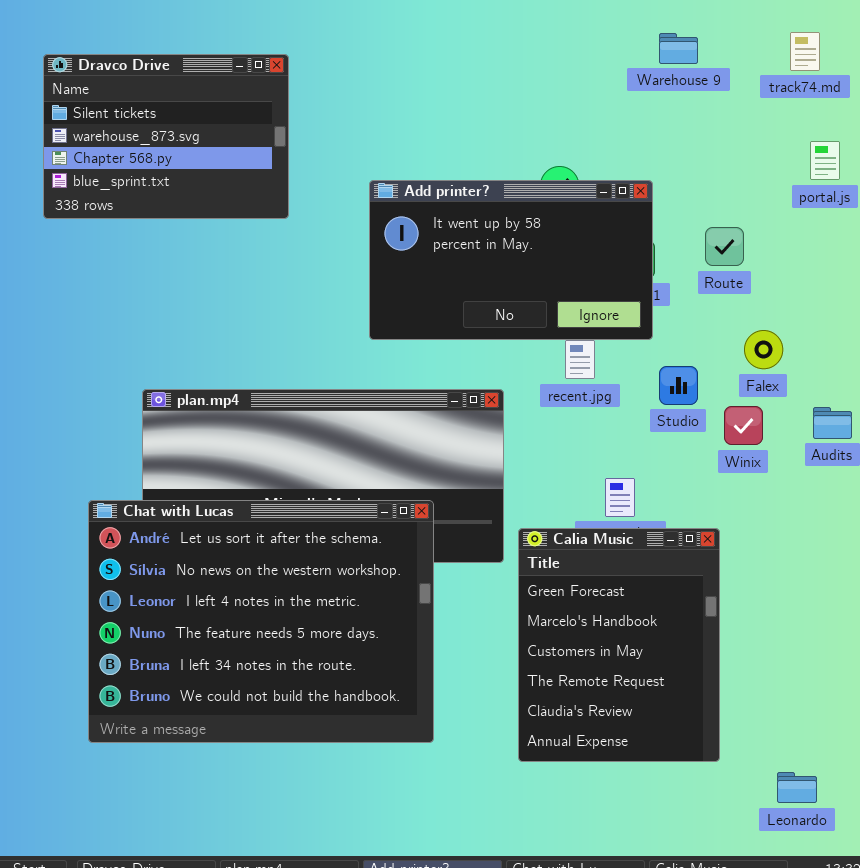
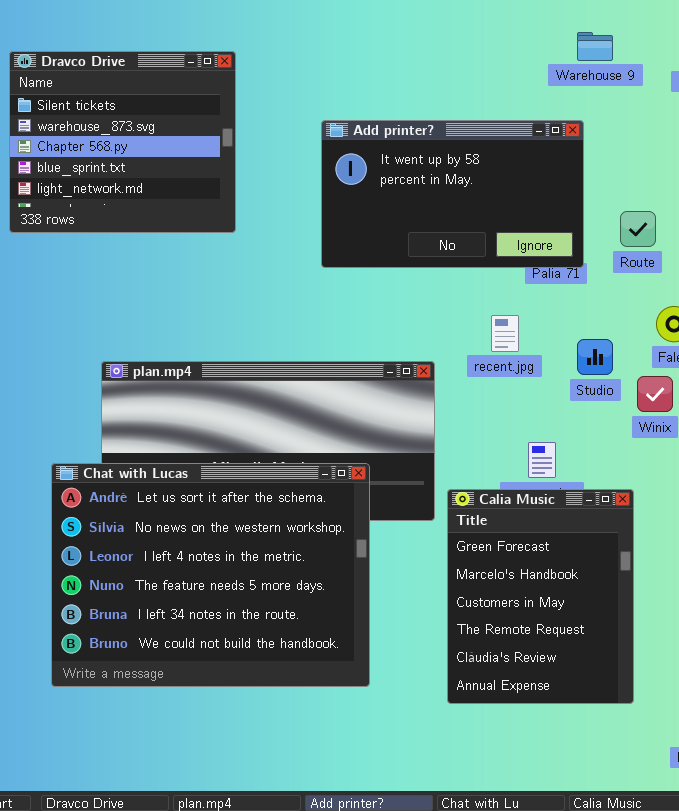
Dravco Drive: [43,54,289,219] -> [9,51,236,233], resized
Add printer?: [369,180,653,340] -> [321,120,584,268], moved

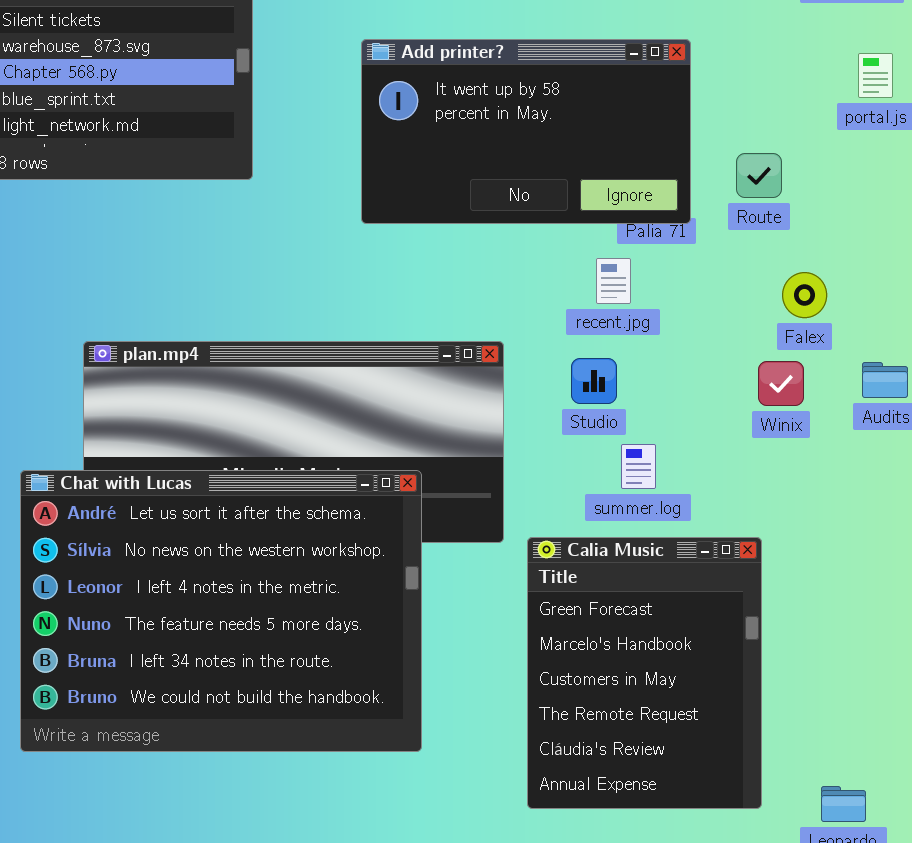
recent.jpg: [491,315,519,352] -> [596,258,631,304], moved
Studio: [577,339,613,375] -> [571,358,617,404], moved
Calia Music: [447,489,634,704] -> [527,537,762,809], moved

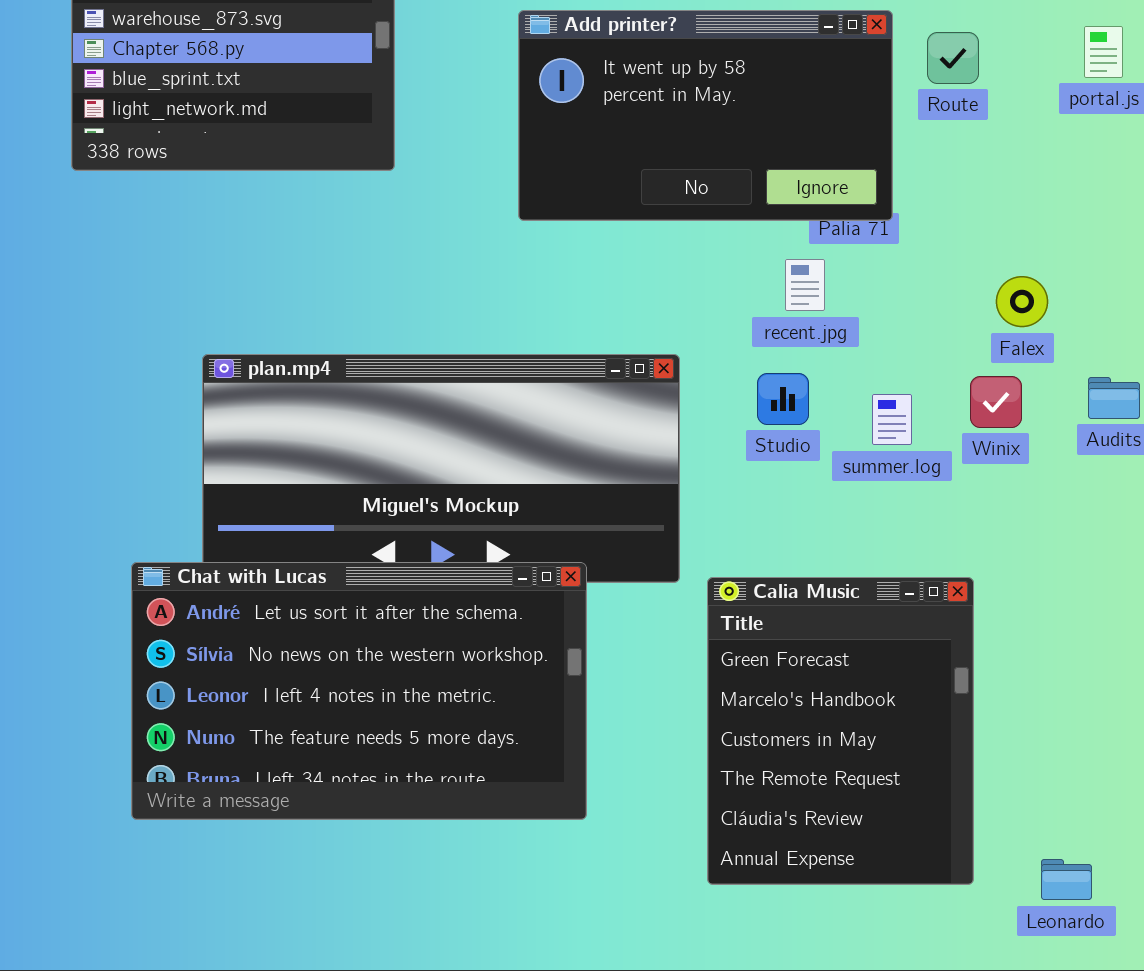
Route: [736,153,782,198] -> [927,32,979,84], moved
summer.log: [621,444,656,489] -> [872,394,912,445], moved
Chat with Lucas: [20,470,422,752] -> [131,562,587,820], resized

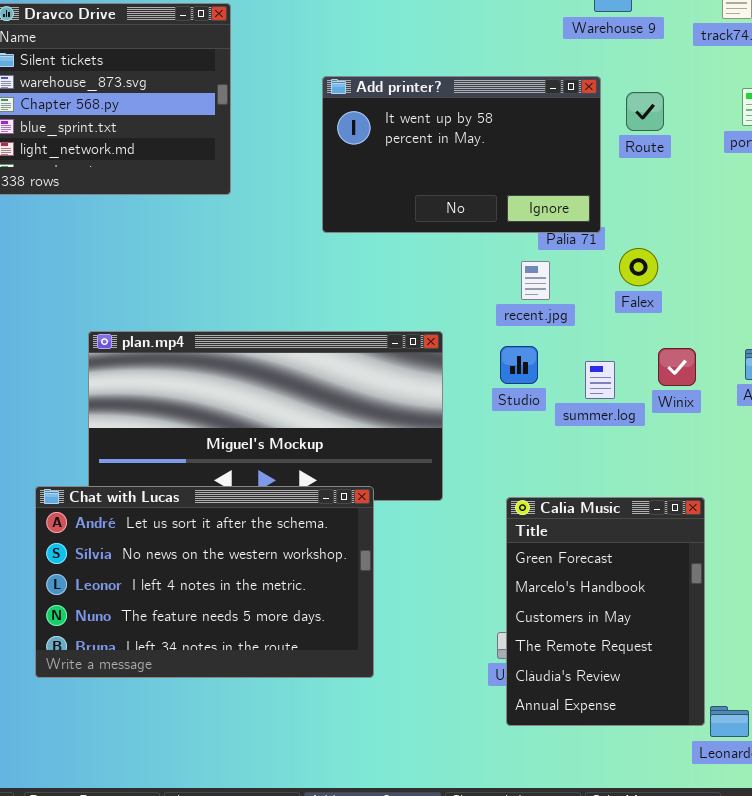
Falex: [996,276,1048,327] -> [619,248,658,286], moved
Calia Music: [707,577,974,885] -> [506,497,705,726], moved

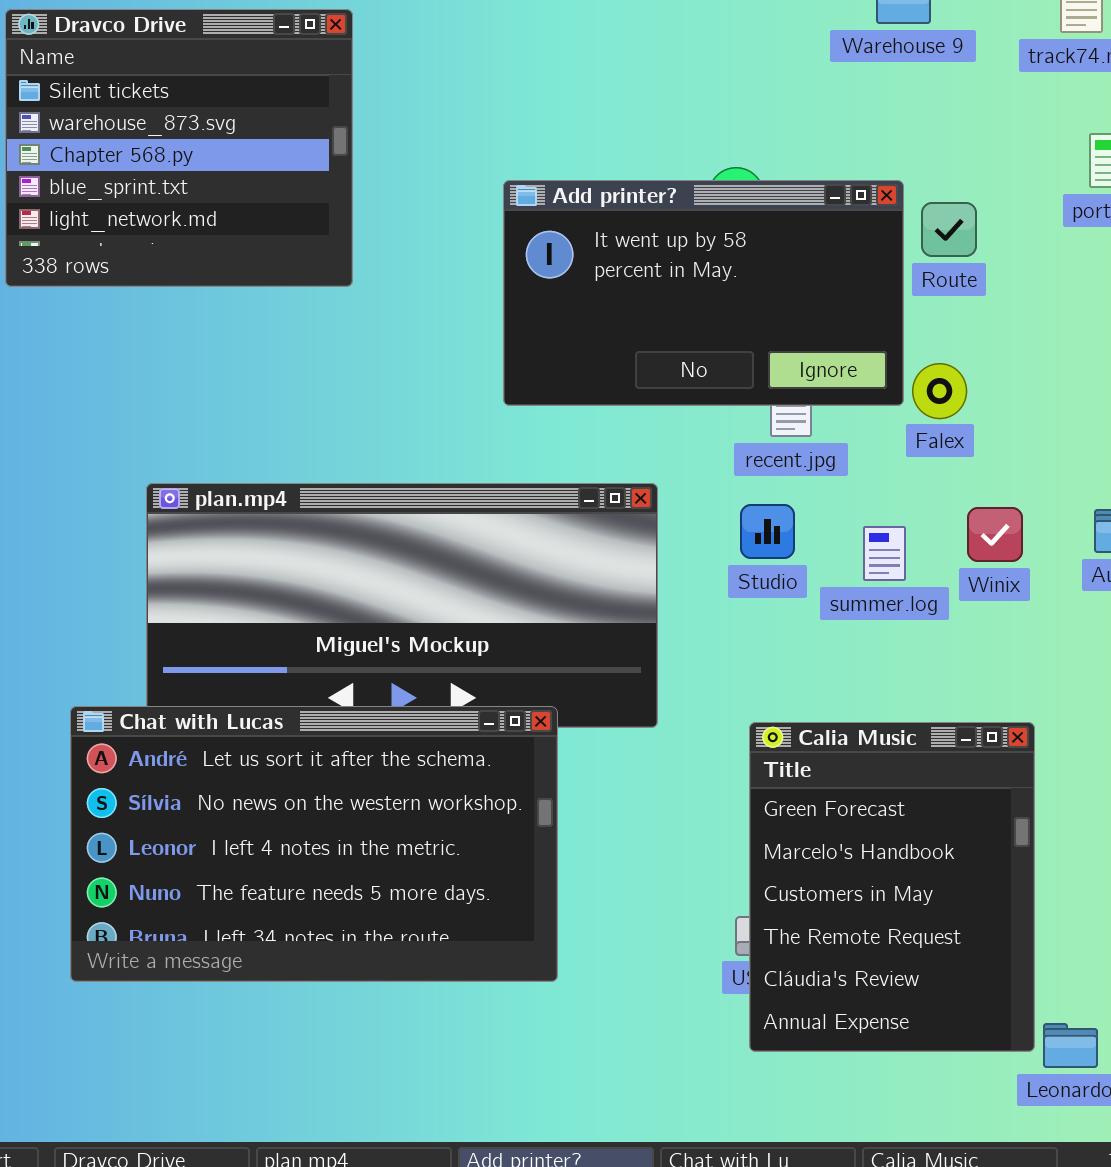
Add printer?: [322,76,601,233] -> [503,180,904,406], moved
Route: [626,92,664,131] -> [921,202,977,257], moved

